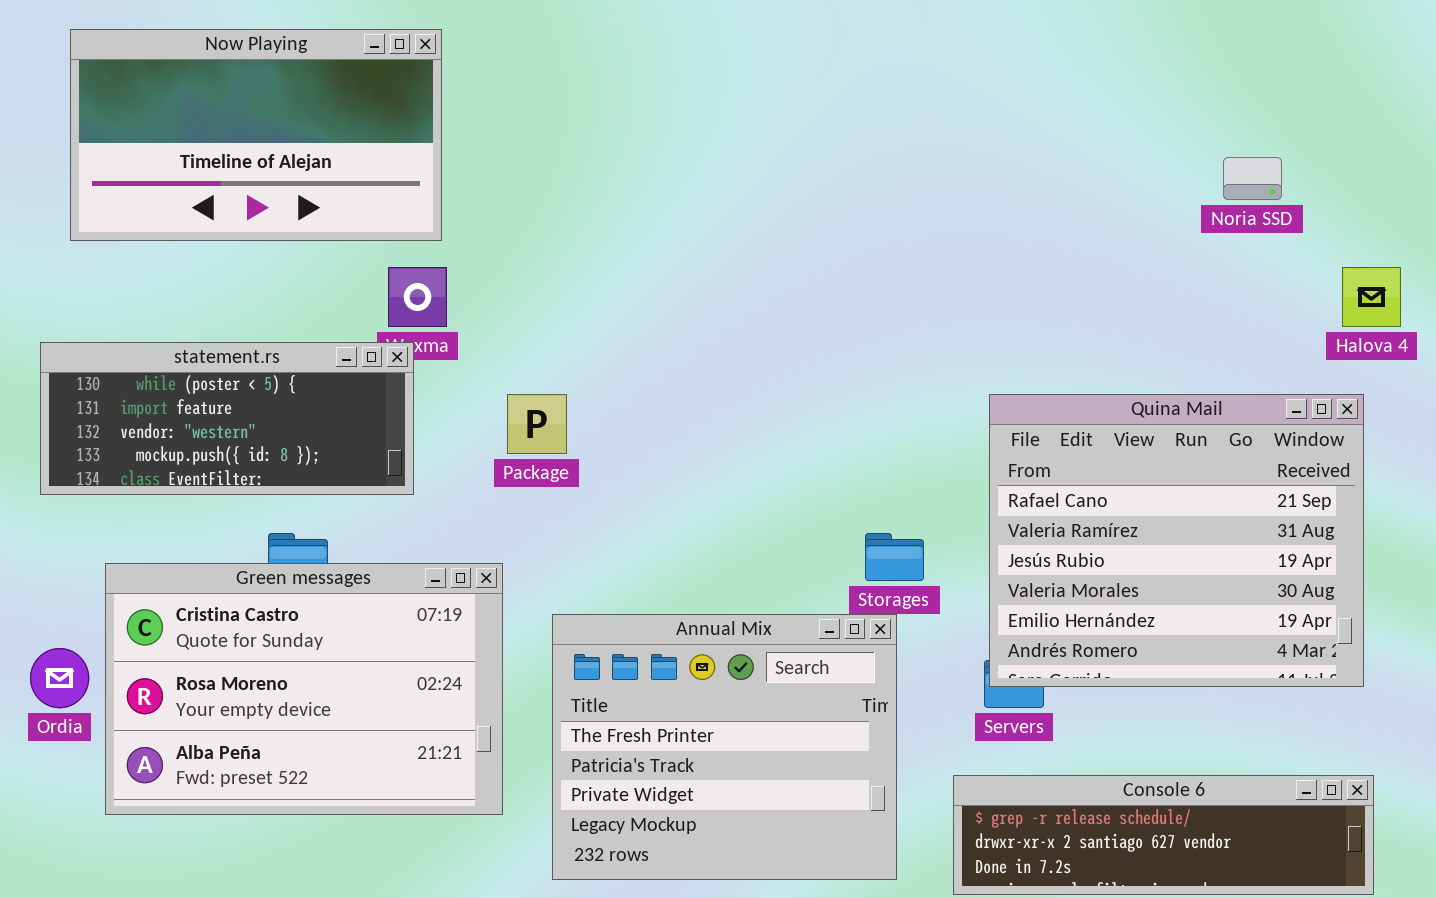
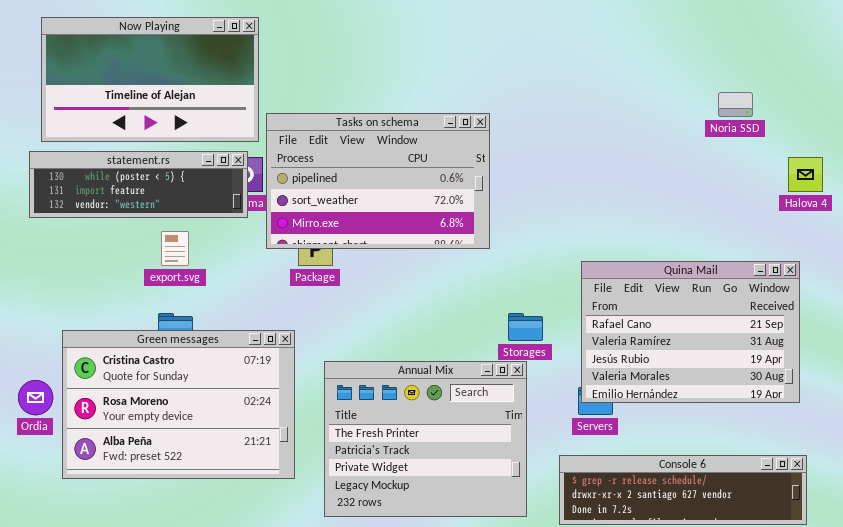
Tasks on schema: none -> [266,113,490,249], opened
statement.rs: [40,342,414,495] -> [29,151,248,218], moved, resized
Quina Mail: [989,394,1364,687] -> [581,261,800,403], resized

